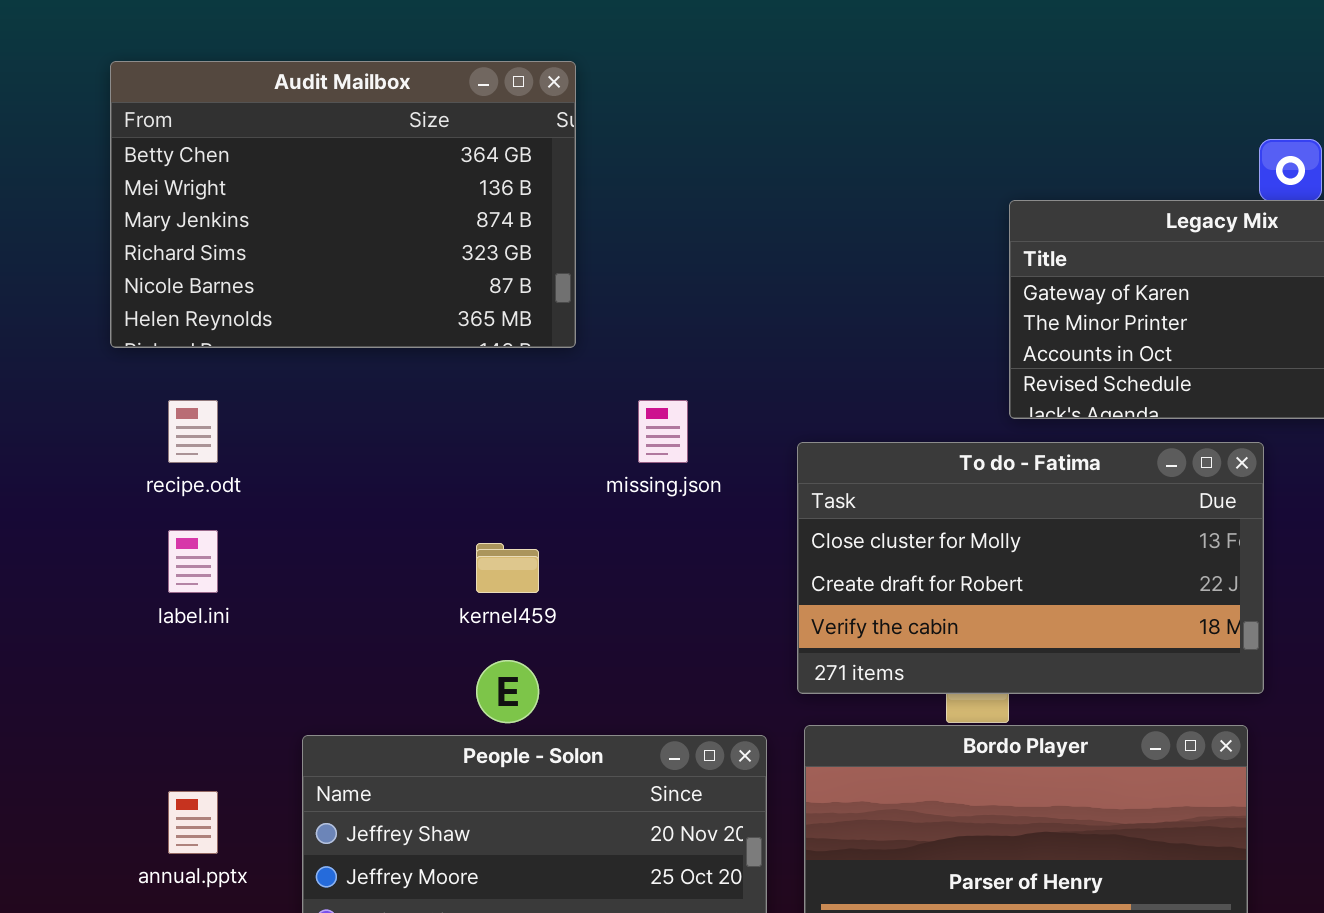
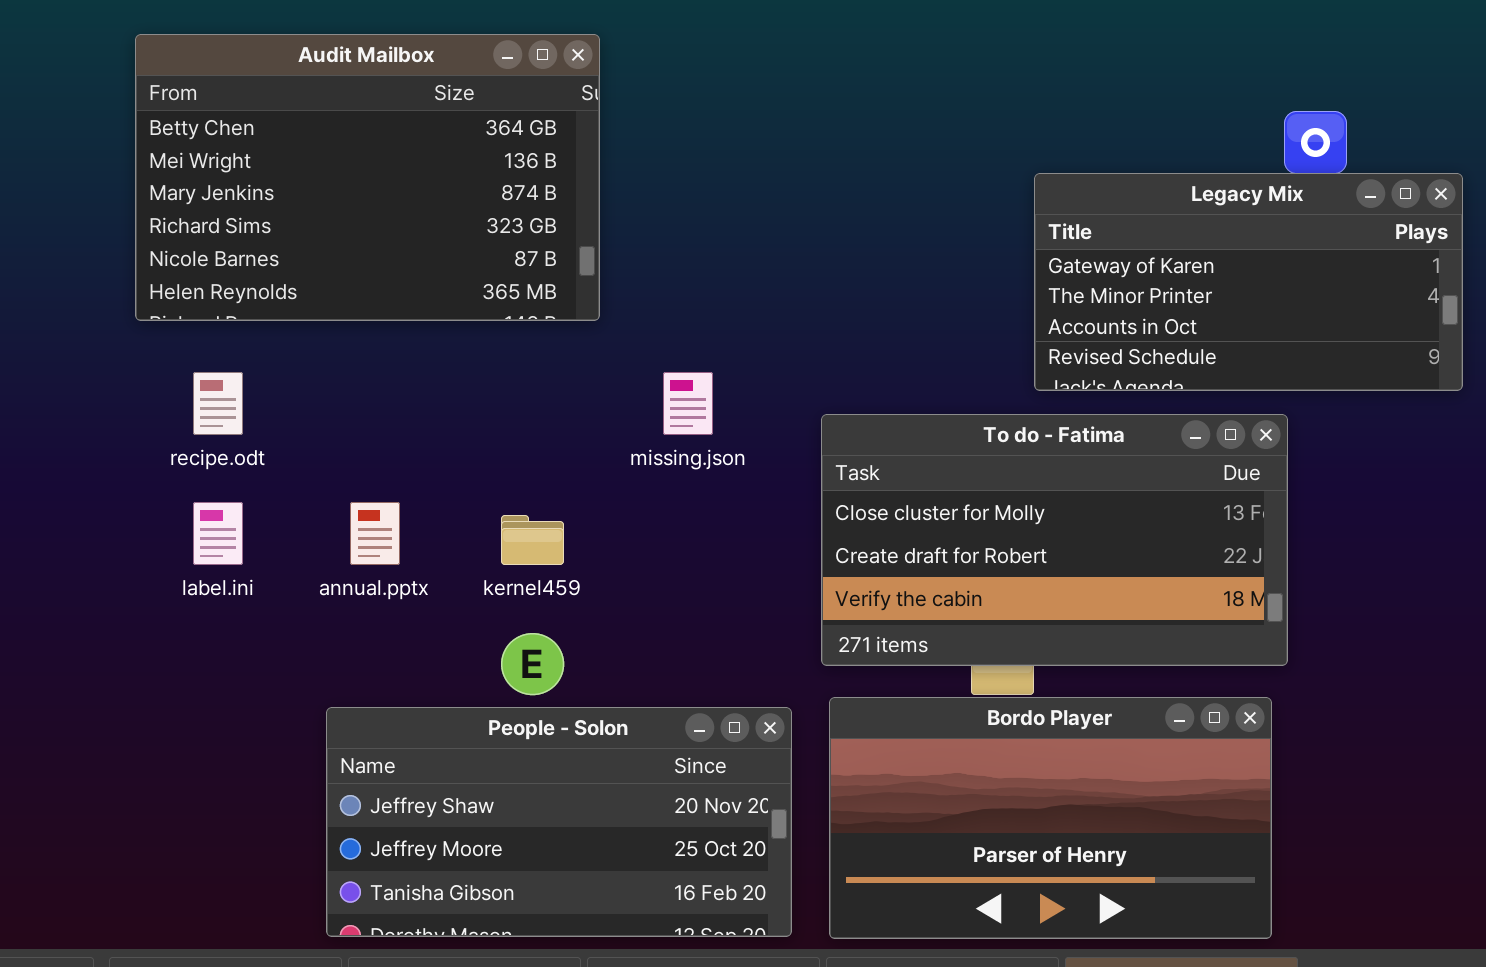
annual.pptx: [168,791,218,854] -> [350,502,400,565], moved

